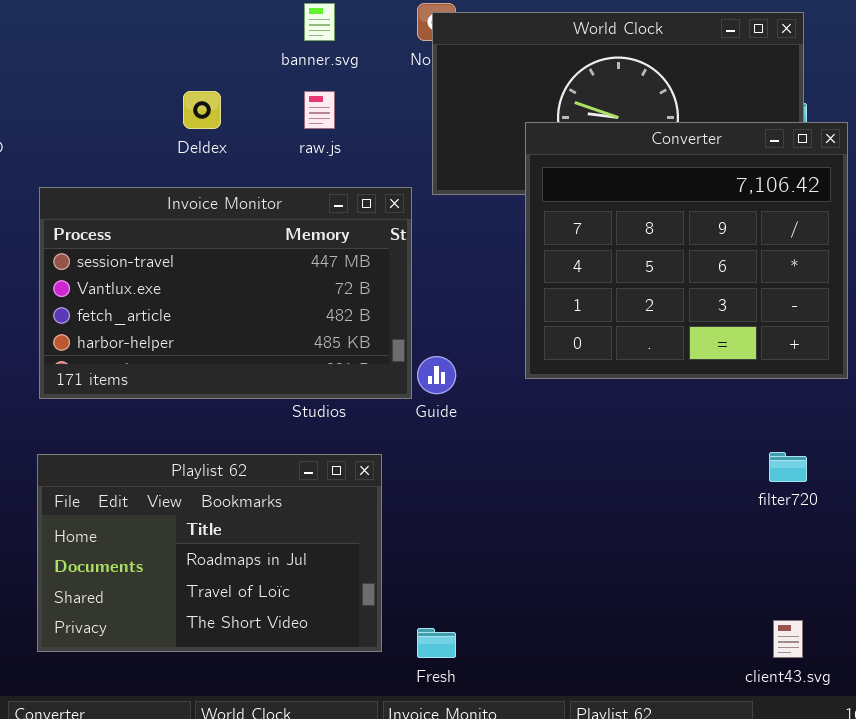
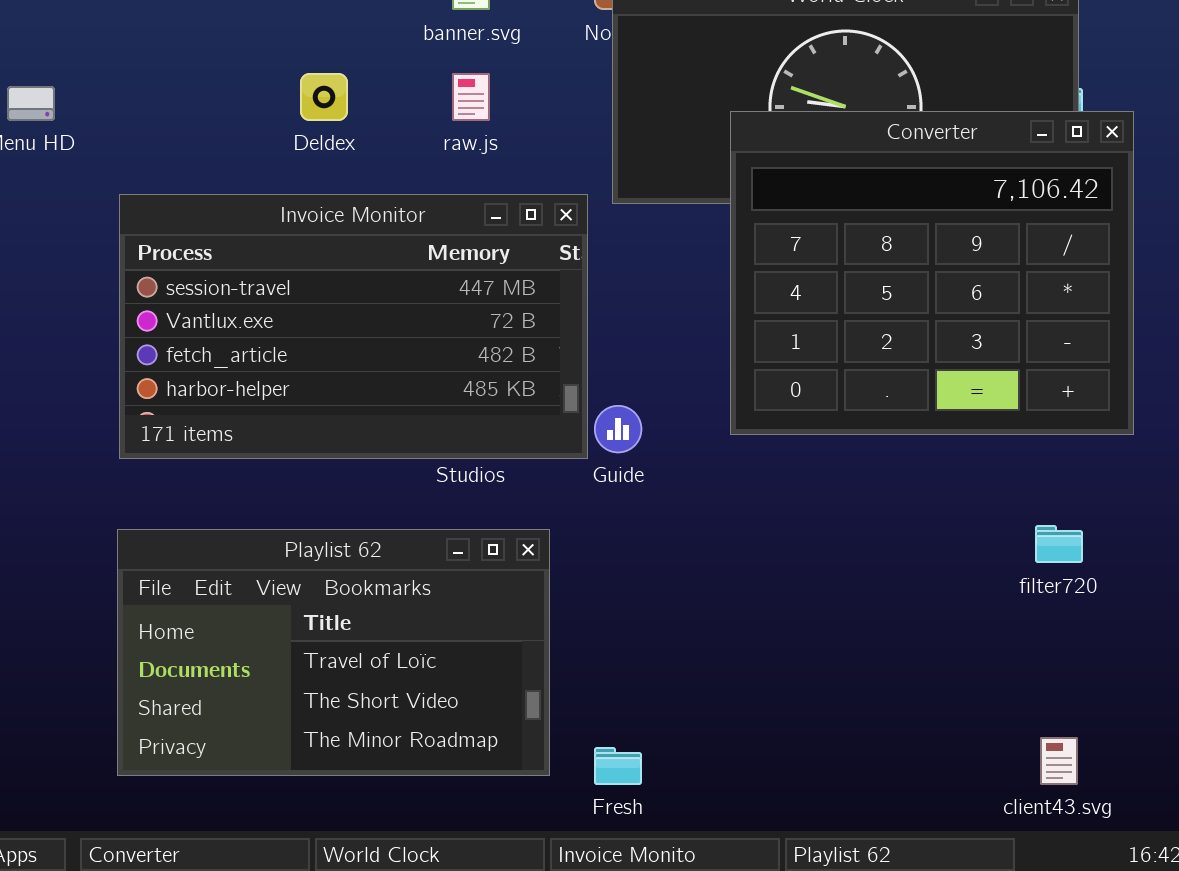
Playlist 62: [37,454,382,652] -> [117,529,550,776], scrolled down 1 row

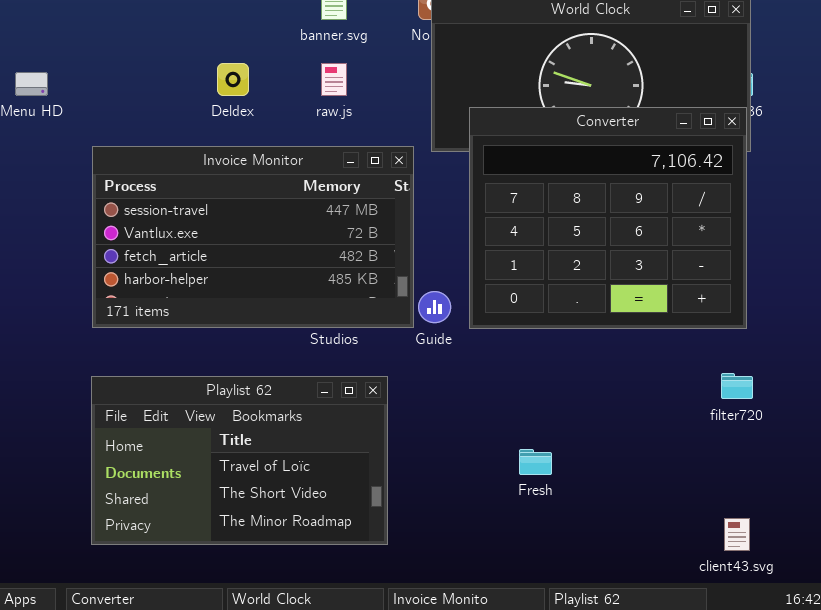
Converter: [730,111,1134,435] -> [469,107,747,329], moved
Fresh: [594,747,642,785] -> [519,449,552,475], moved

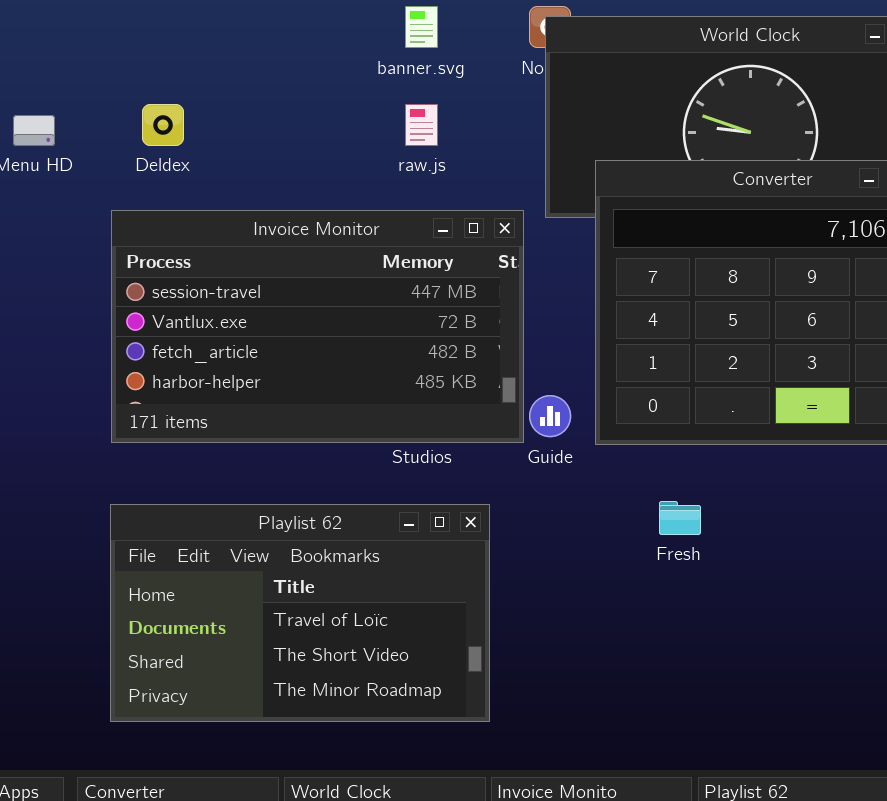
Deldex: [217,63,249,96] -> [142,104,184,146], moved
Fresh: [519,449,552,475] -> [659,501,701,535], moved

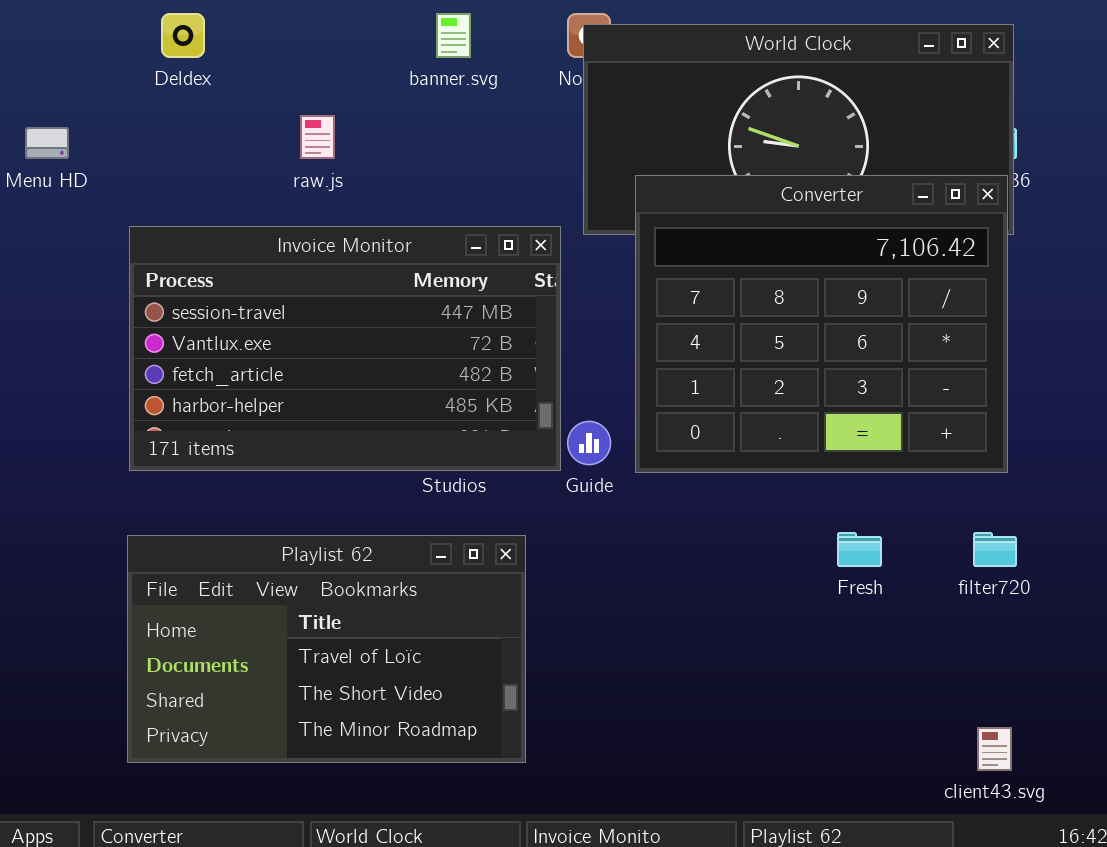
Deldex: [142,104,184,146] -> [161,13,205,58], moved
raw.js: [405,104,438,146] -> [300,115,335,159], moved
Fresh: [659,501,701,535] -> [837,532,882,567], moved

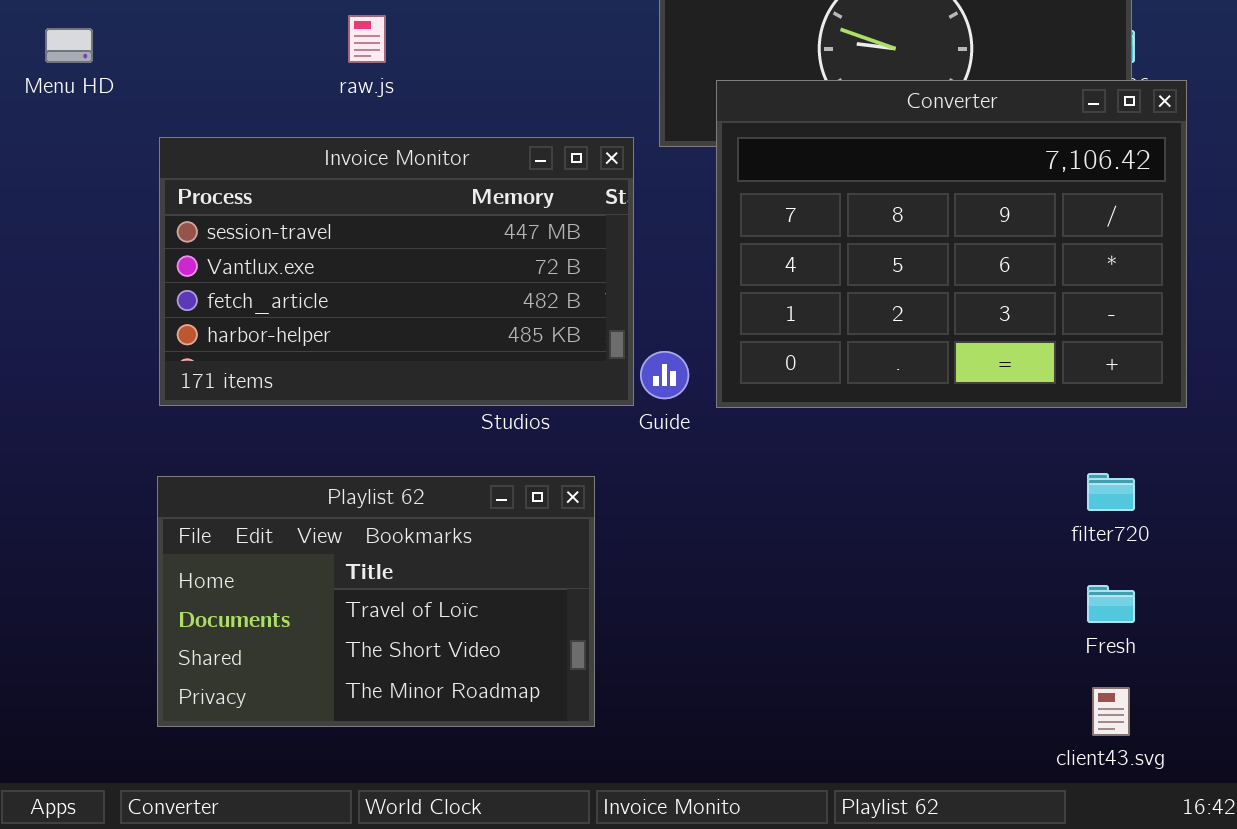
Converter: [635,175,1008,473] -> [716,80,1187,408], resized
Fresh: [837,532,882,567] -> [1087,585,1135,623], moved

